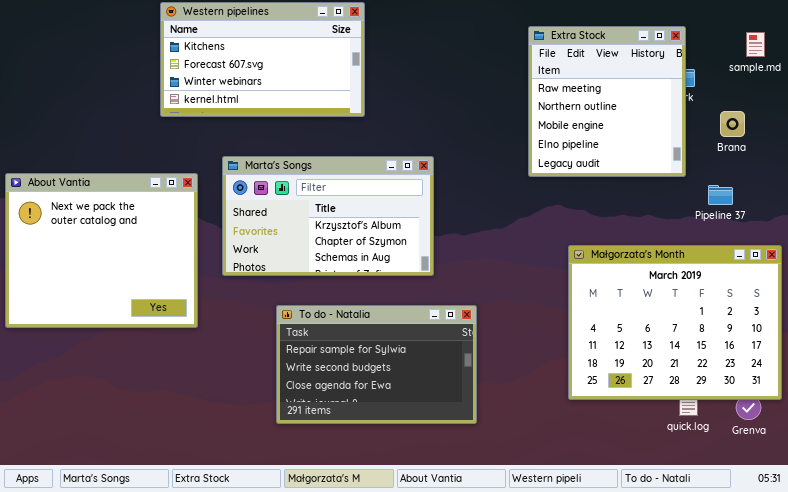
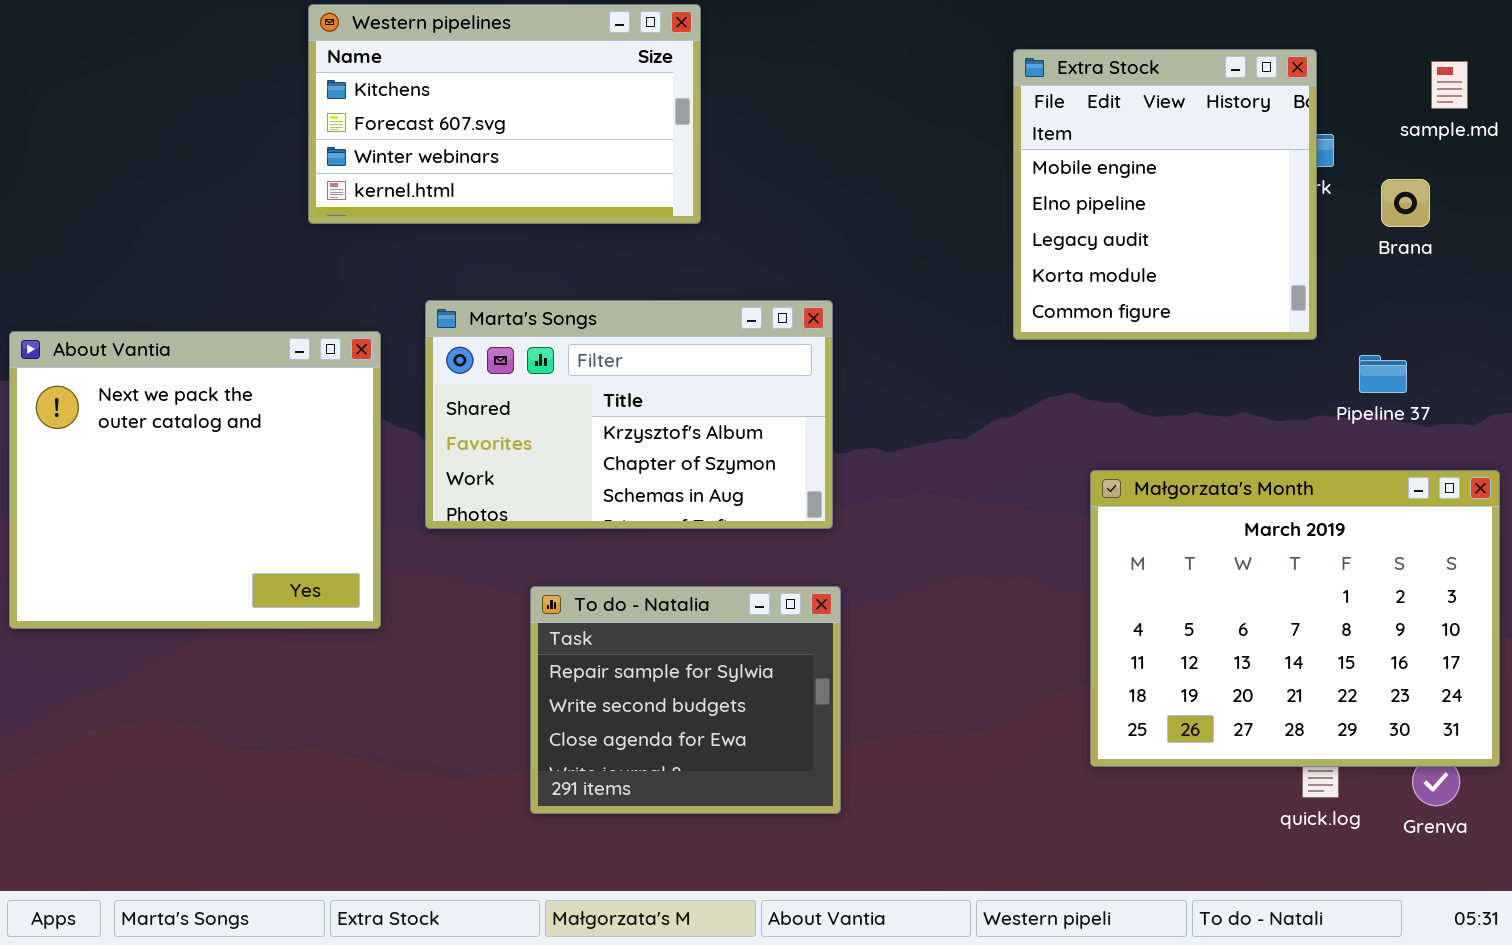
Extra Stock: [528,26,686,177] -> [1013,49,1317,340], scrolled down 2 rows
Brana: [720,111,745,137] -> [1381,179,1430,227], moved
To do - Natalia: [276,305,477,424] -> [530,586,841,814], resized

